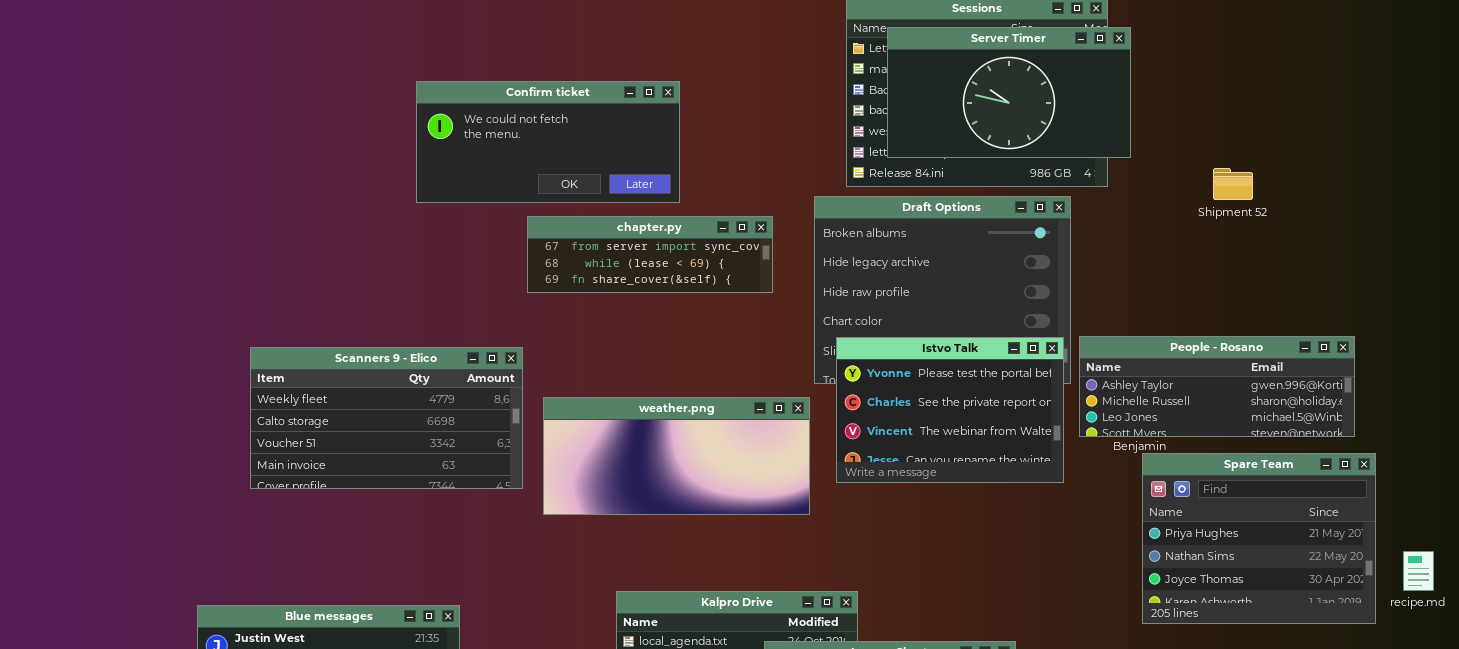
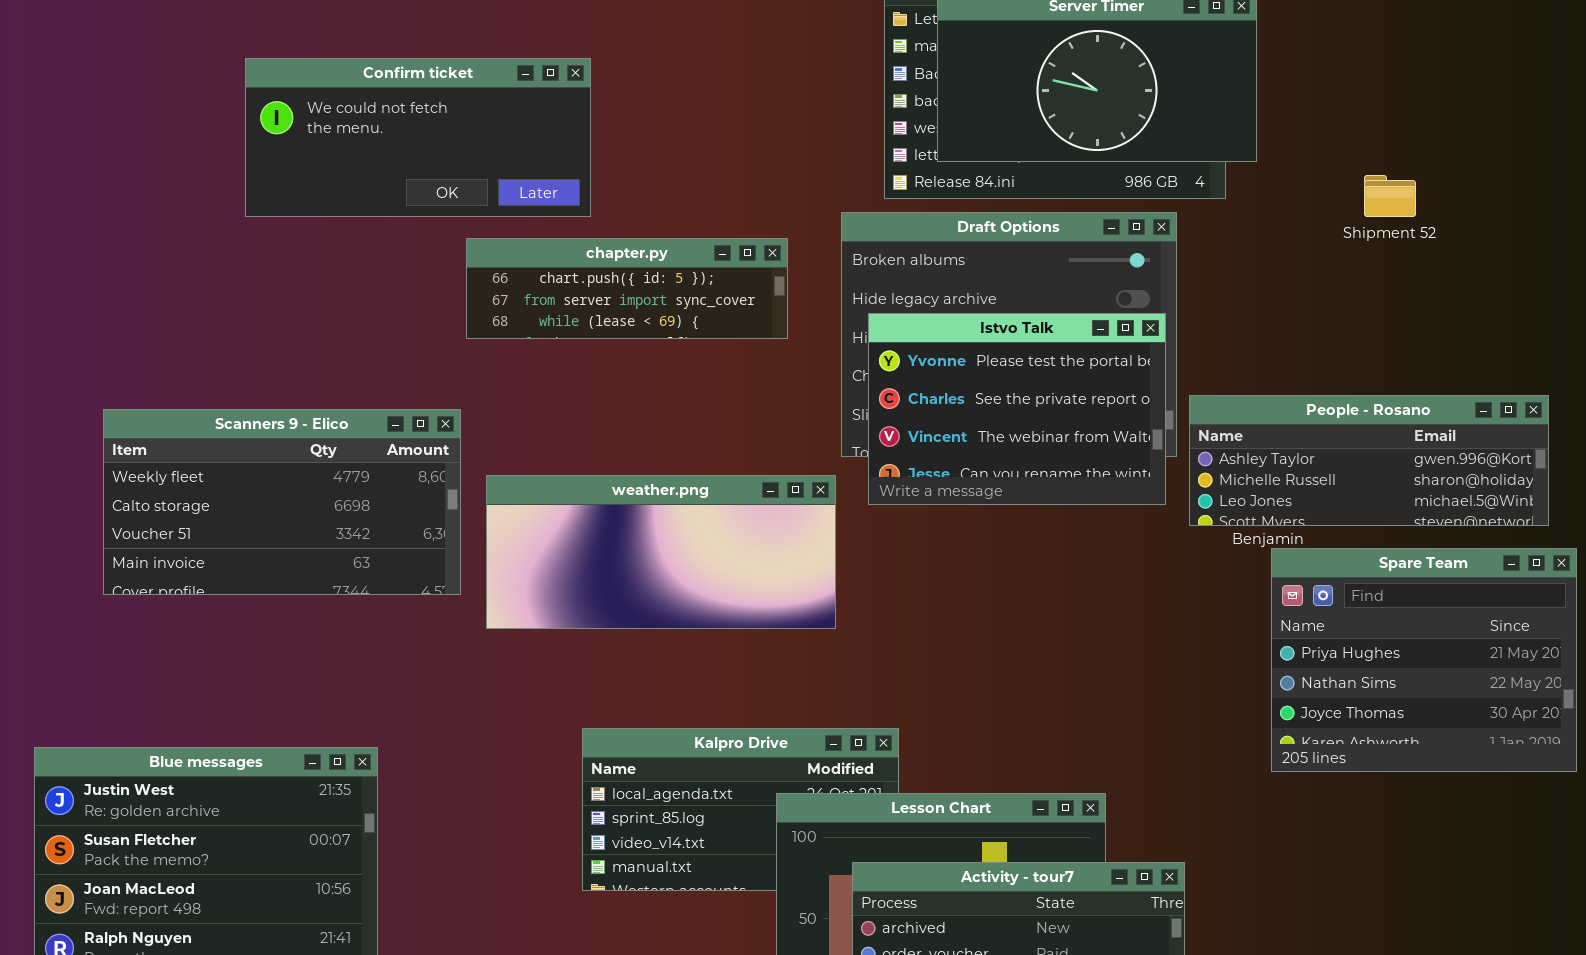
Confirm ticket: [416,81,680,203] -> [245,58,591,217], moved
chapter.py: [527,216,773,293] -> [466,238,788,339], scrolled up 1 row
Istvo Talk: [836,337,1064,483] -> [868,313,1166,505], moved

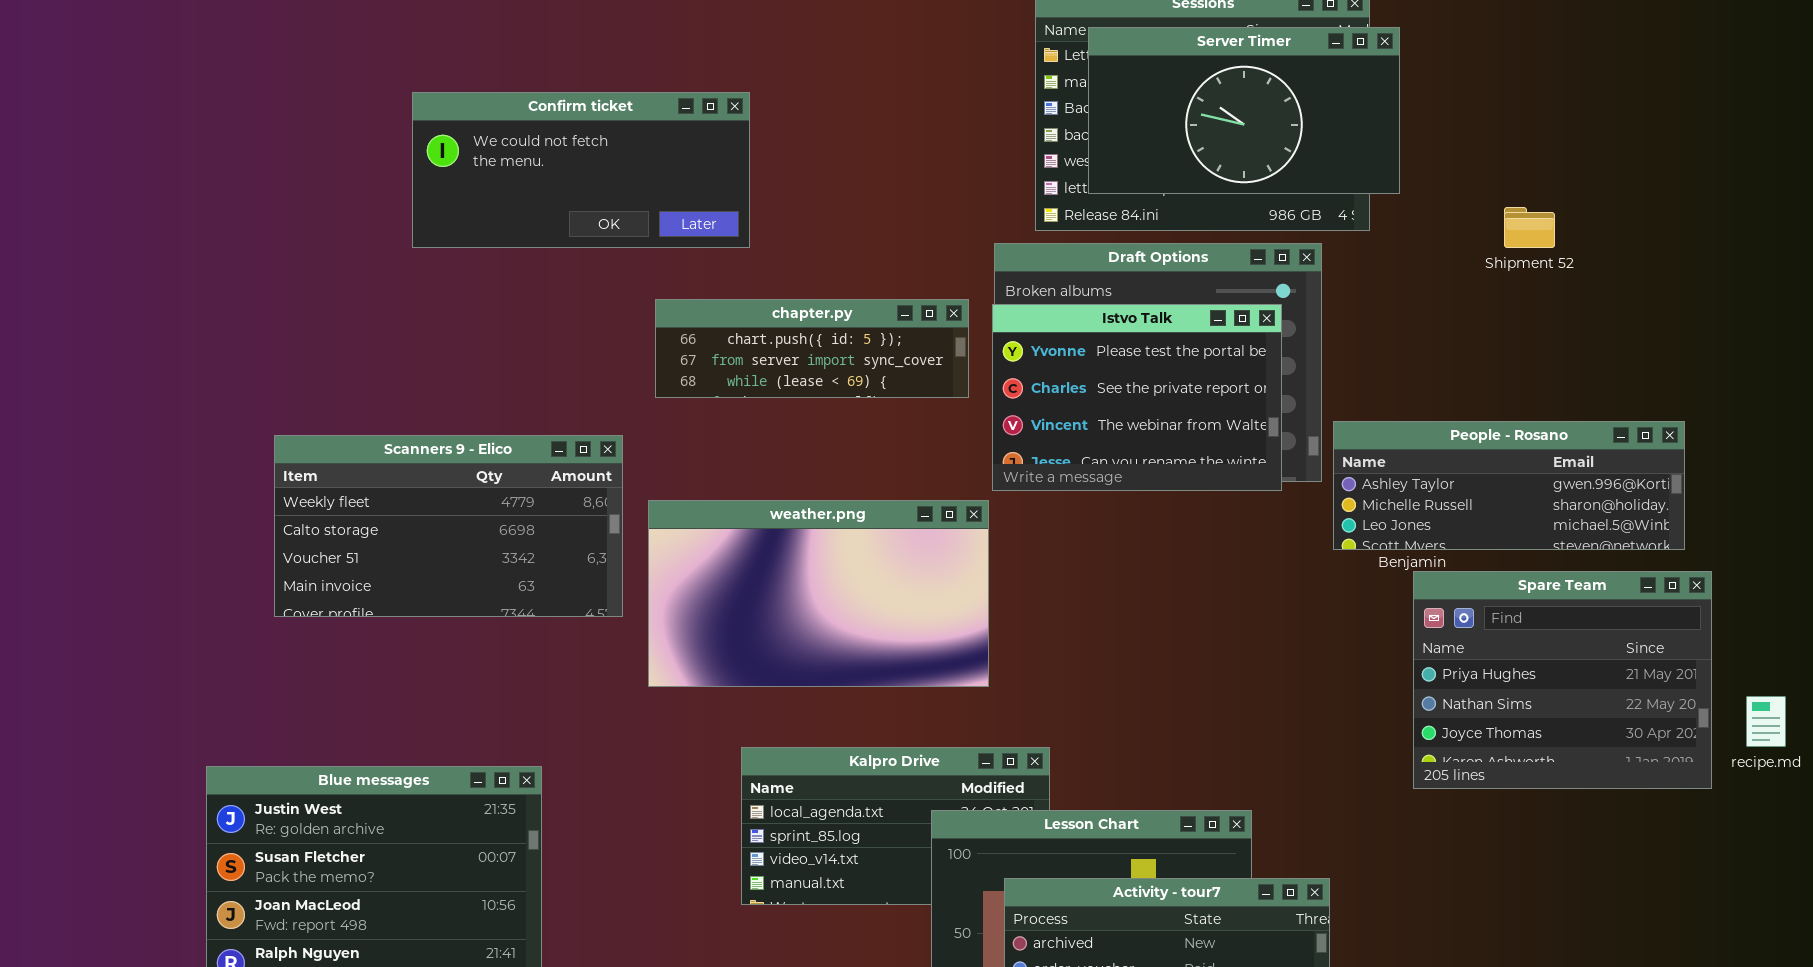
chapter.py: [466,238,788,339] -> [655,299,969,398], moved
Istvo Talk: [868,313,1166,505] -> [992,304,1282,491], moved
weather.png: [486,475,836,629] -> [648,500,989,687], resized

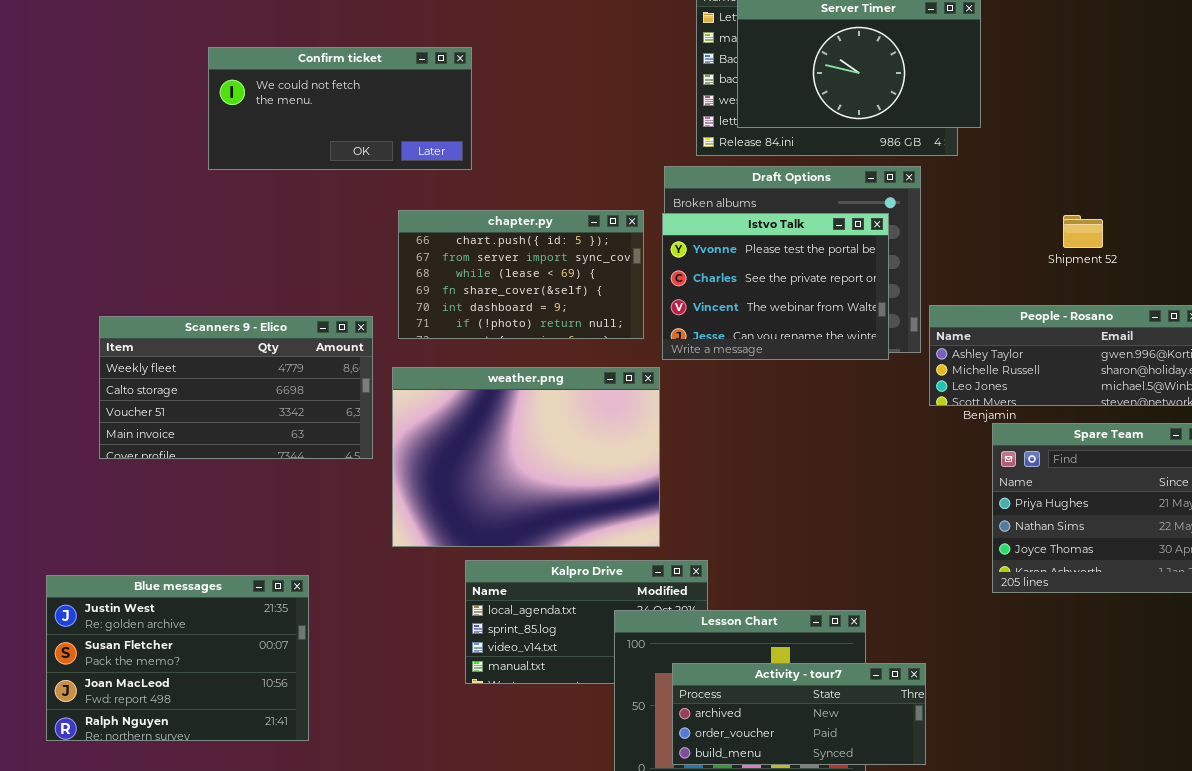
Shipment 52: [1504,207,1555,248] -> [1063,215,1103,248], moved
chapter.py: [655,299,969,398] -> [398,210,644,339], resized
weather.png: [648,500,989,687] -> [392,367,660,547], resized

